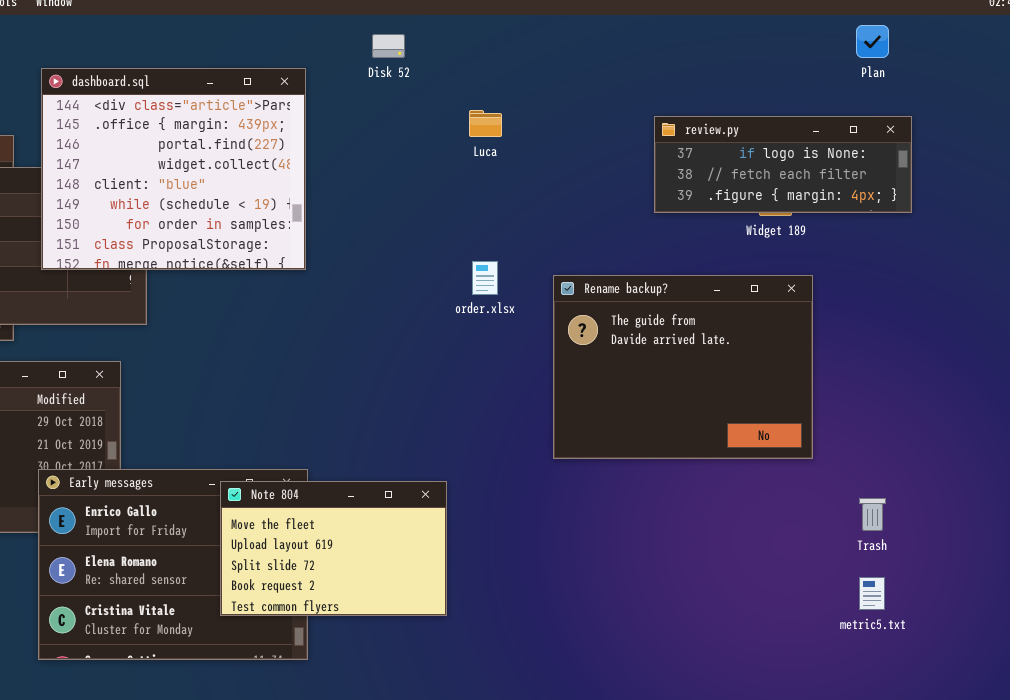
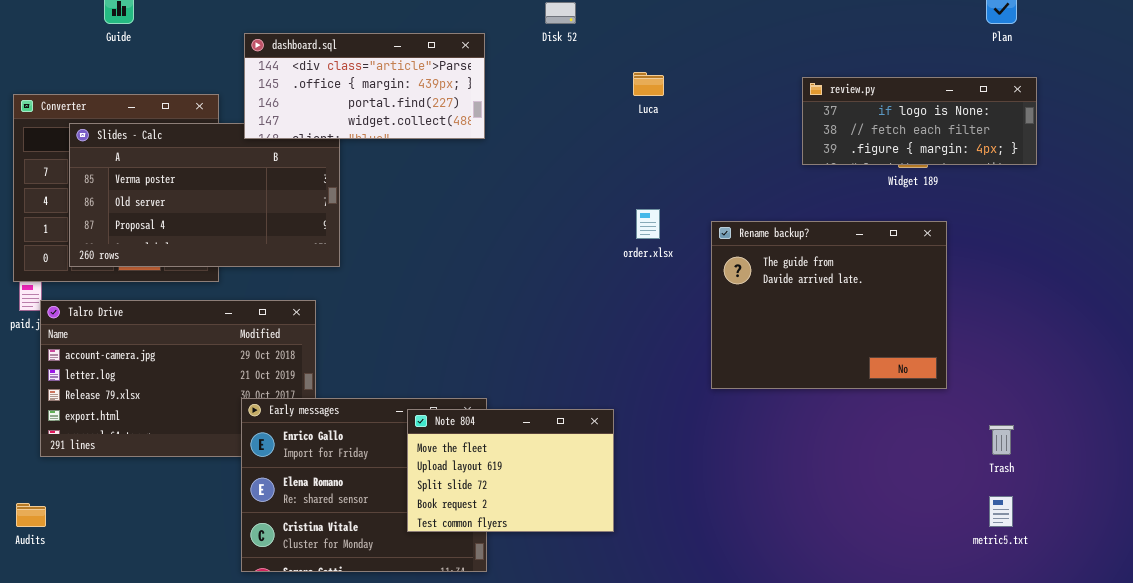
dashboard.sql: [41,68,306,270] -> [244,33,485,139], resized

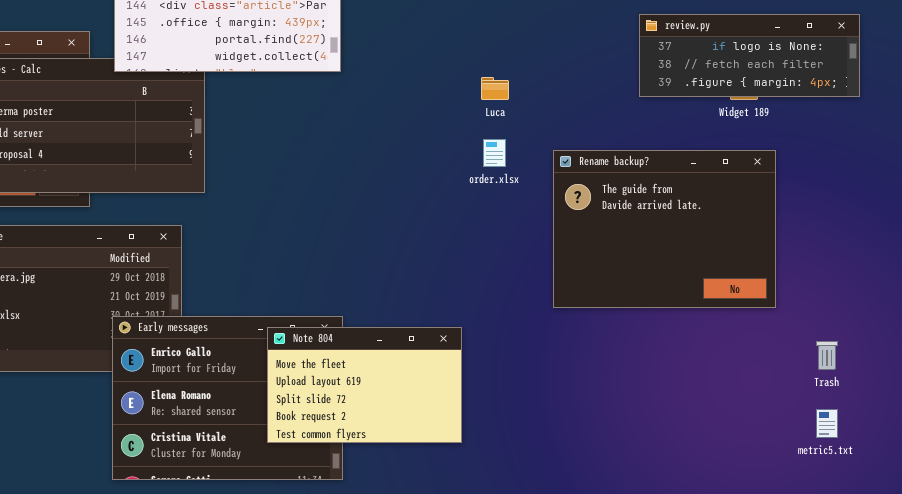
Luca: [633,72,664,96] -> [481,77,509,100], moved

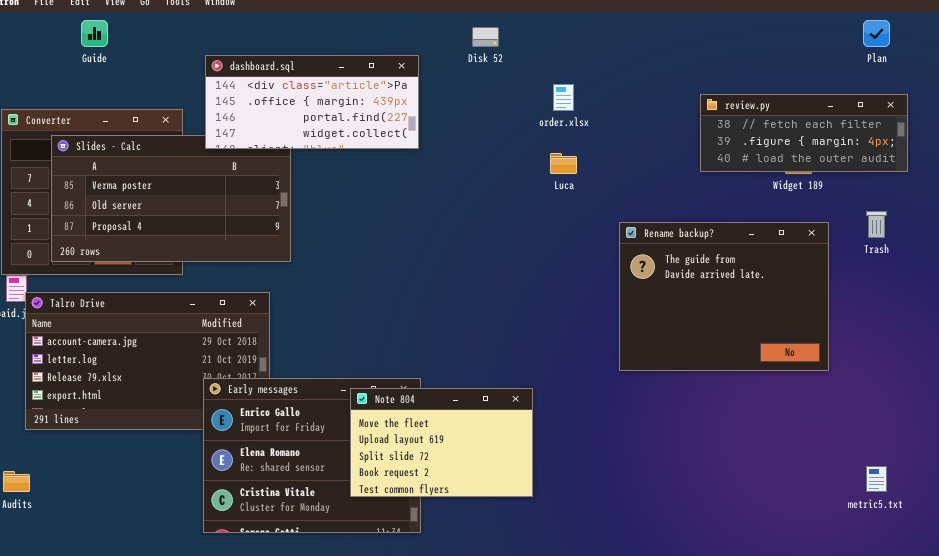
review.py: [639,14,860,97] -> [700,94,908,172], scrolled down 1 row
order.xlsx: [483,139,506,167] -> [553,84,574,111], moved
Trash: [816,341,838,370] -> [866,211,887,238], moved

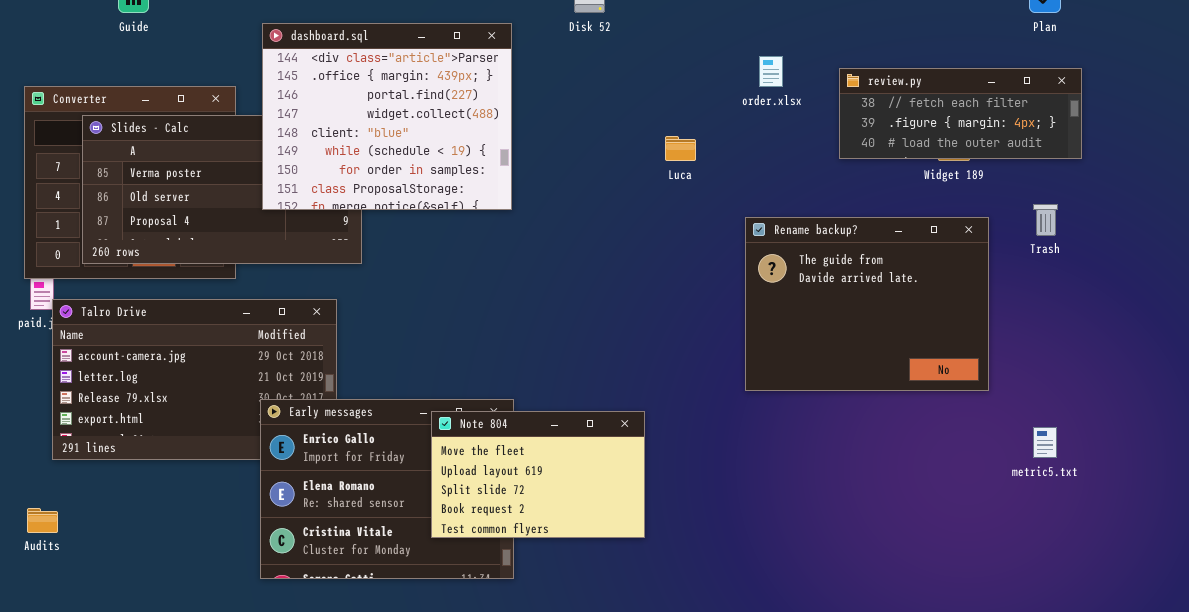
dashboard.sql: [205,55,419,149] -> [262,23,512,210], resized
order.xlsx: [553,84,574,111] -> [759,56,783,87], moved
metric5.txt: [866,466,887,492] -> [1033,427,1057,458], moved

